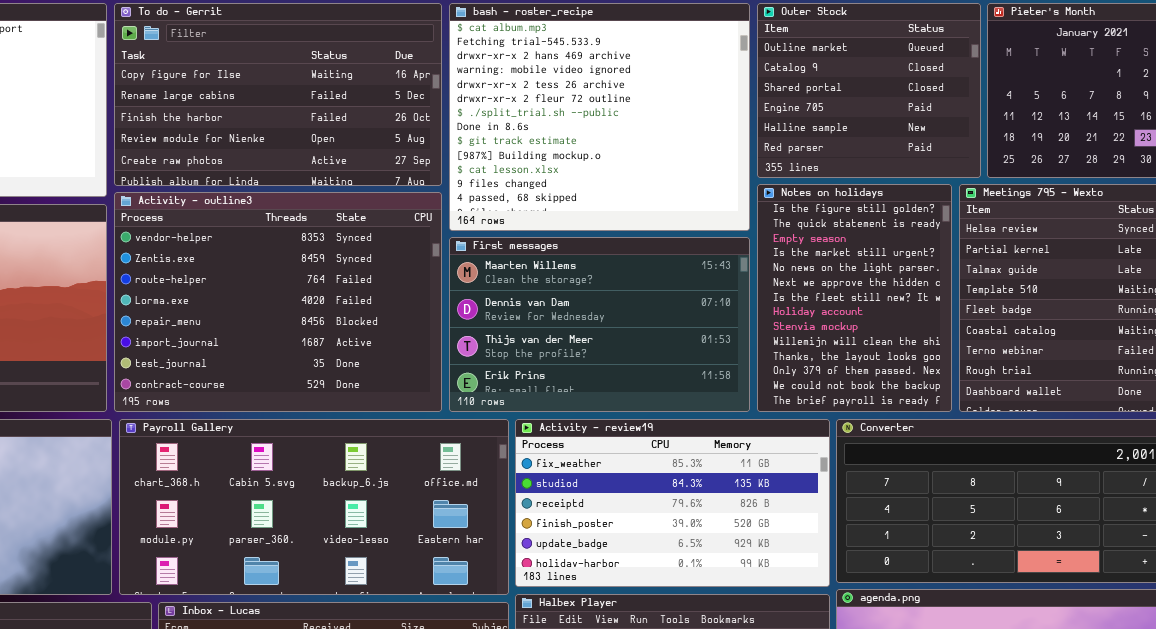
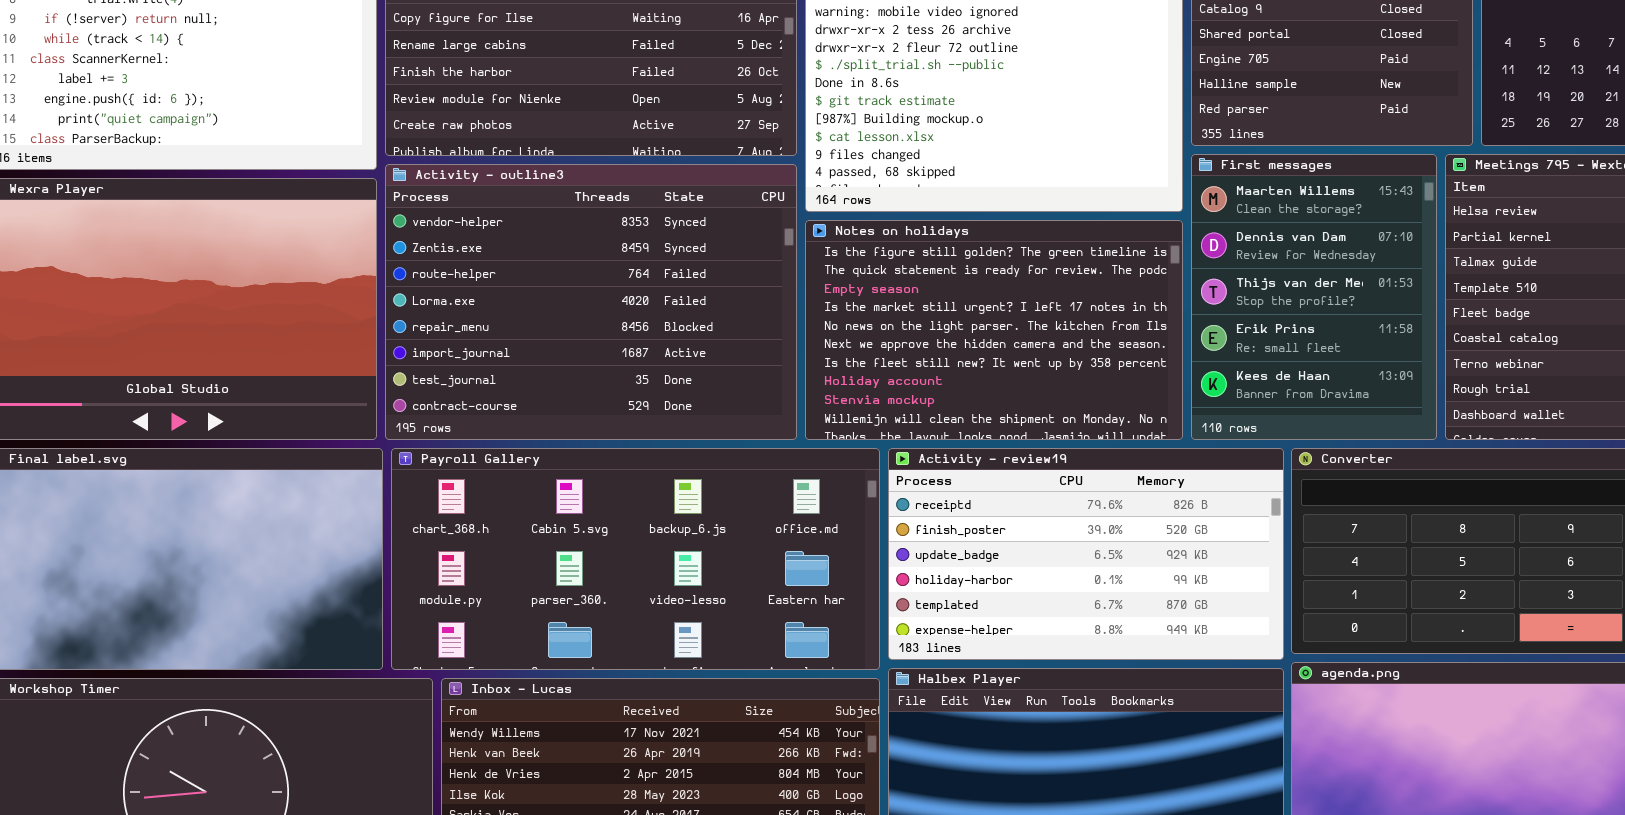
Notes on holidays: [757,184,952,412] -> [805,220,1183,440], moved, resized
First messages: [449,237,750,412] -> [1191,154,1437,440], moved, resized
Activity - review19: [515,419,830,587] -> [888,448,1284,660], scrolled down 2 rows

